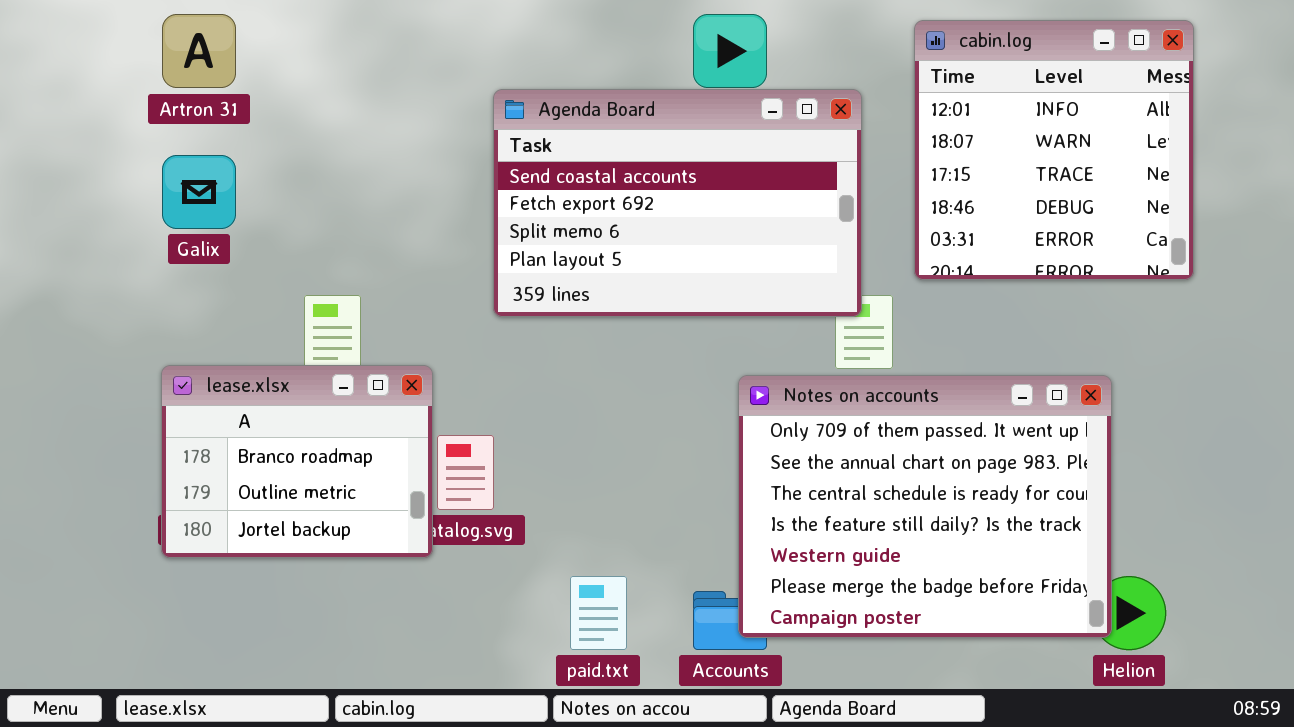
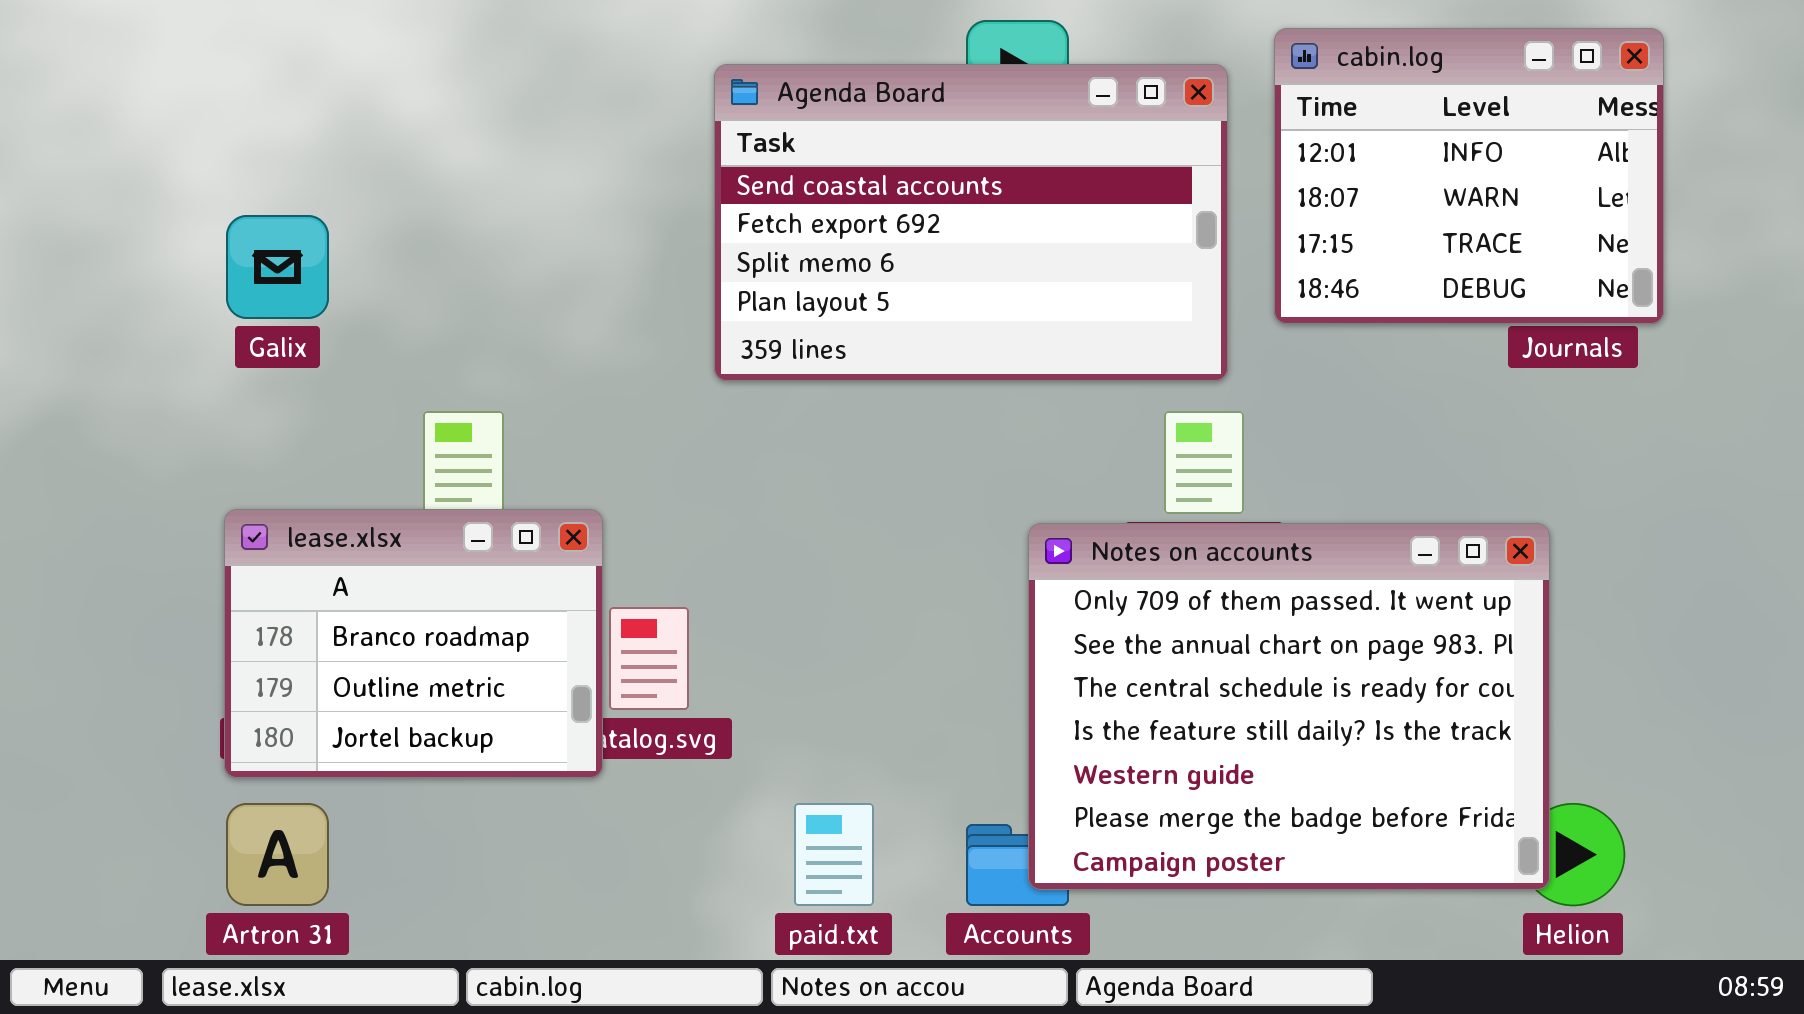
Artron 31: [162,14,236,88] -> [226,803,329,906], moved
cabin.log: [914,20,1194,280] -> [1274,28,1664,324], resized
Agenda Board: [493,89,862,317] -> [714,64,1228,381], moved

